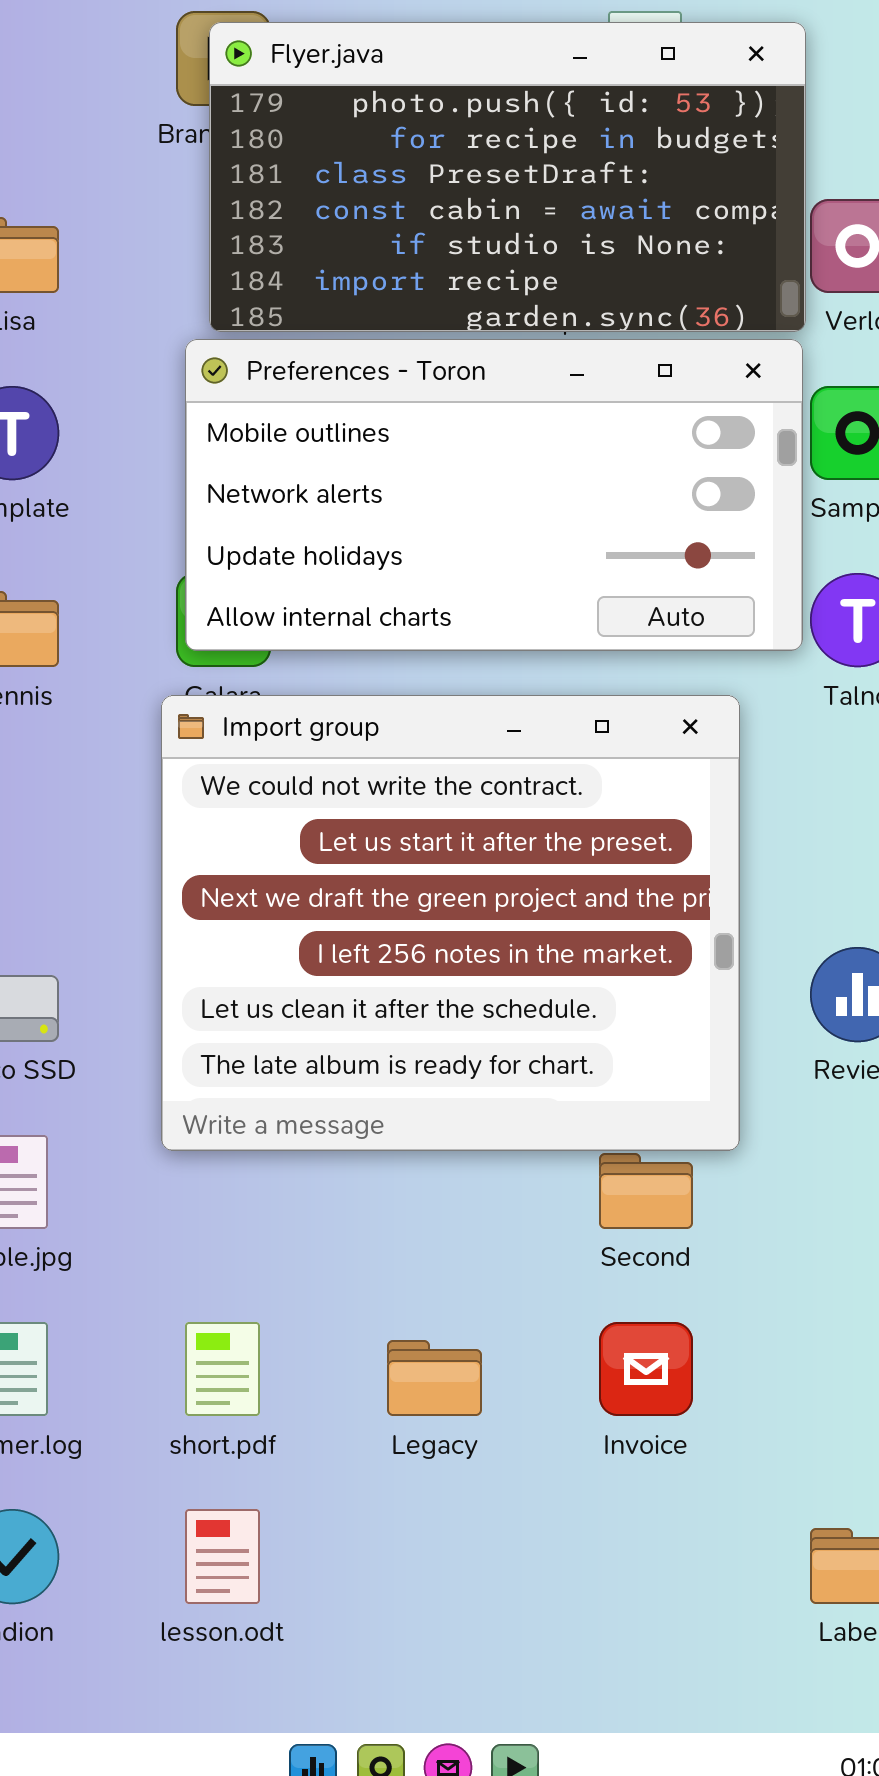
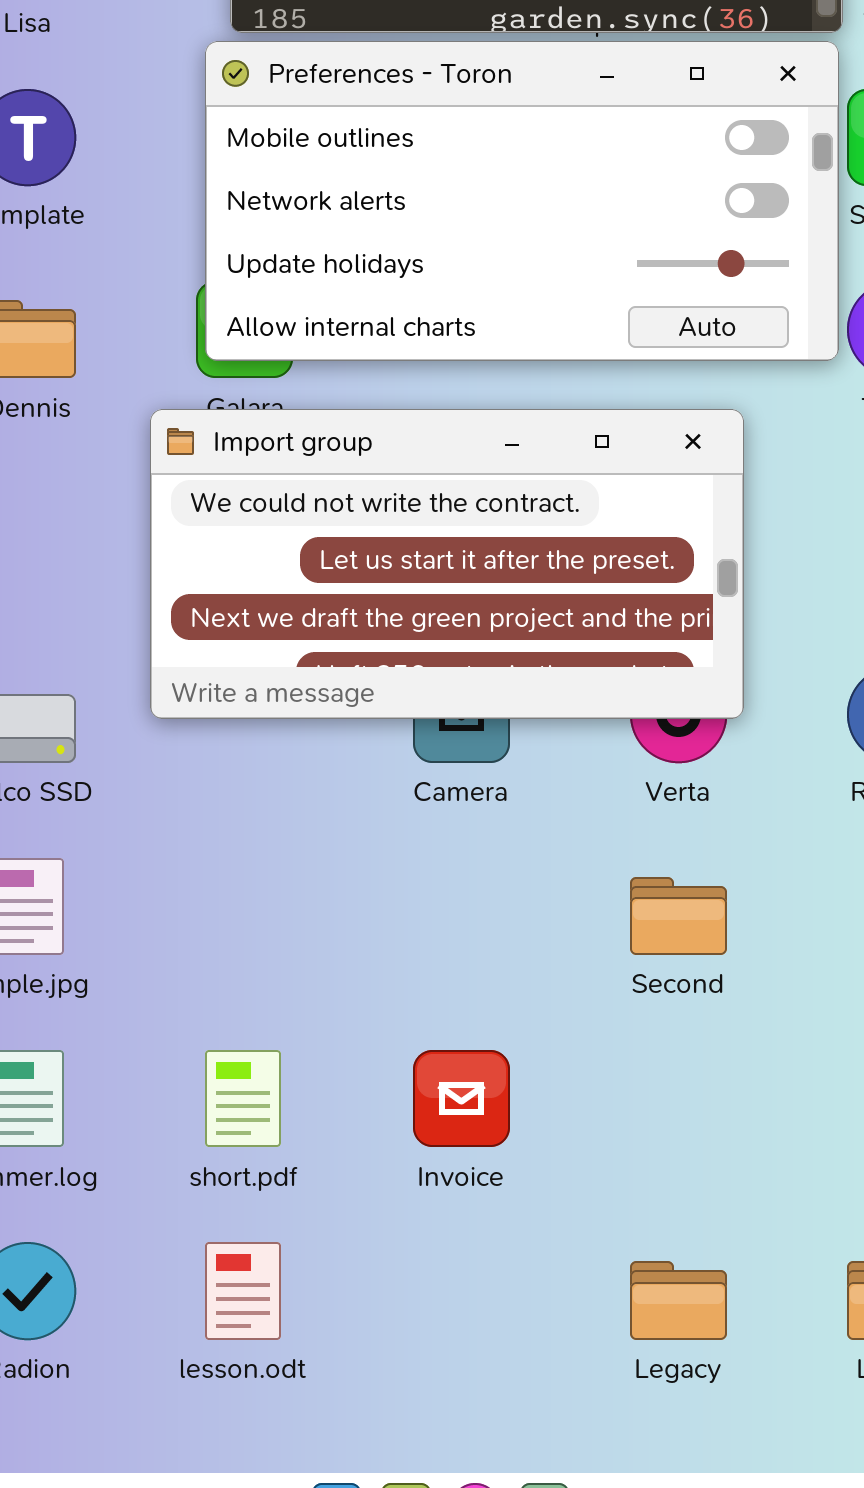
Import group: [161,695,740,1151] -> [150,409,744,719], moved, resized
Invoice: [599,1322,693,1416] -> [413,1050,510,1147], moved
Legacy: [387,1340,482,1416] -> [630,1261,727,1340], moved

